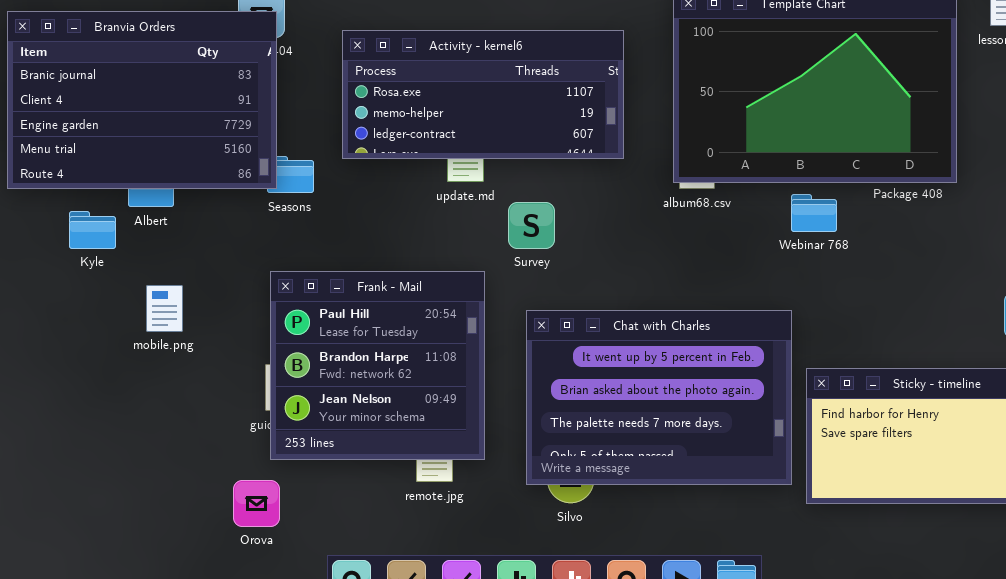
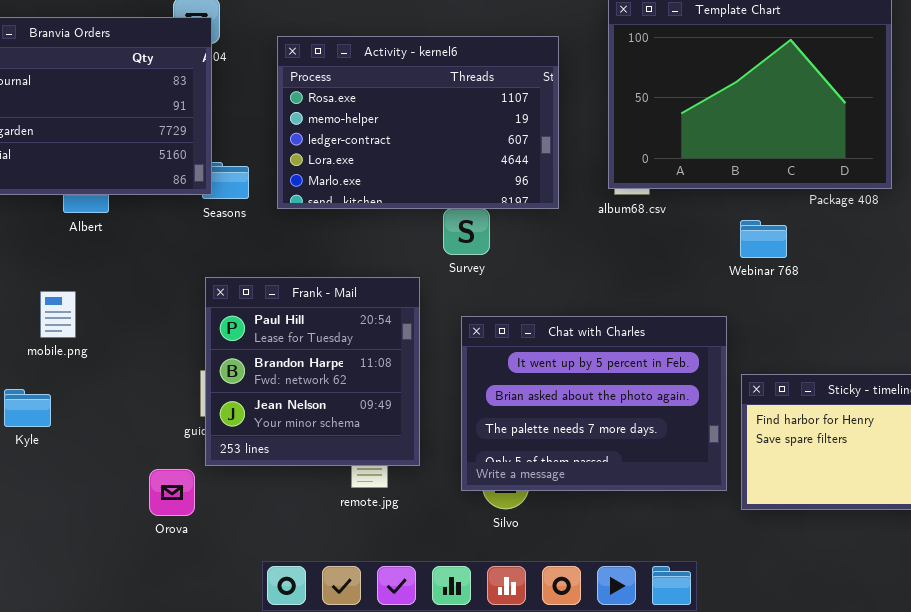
Activity - kernel6: [342,30,624,159] -> [277,36,559,209], resized
Webinar 768: [791,194,837,232] -> [740,220,787,258], moved
Kyle: [69,211,116,249] -> [4,389,51,427], moved
mobile.png: [146,285,183,332] -> [40,291,76,338], moved
Orova: [233,480,280,527] -> [149,469,195,516], moved

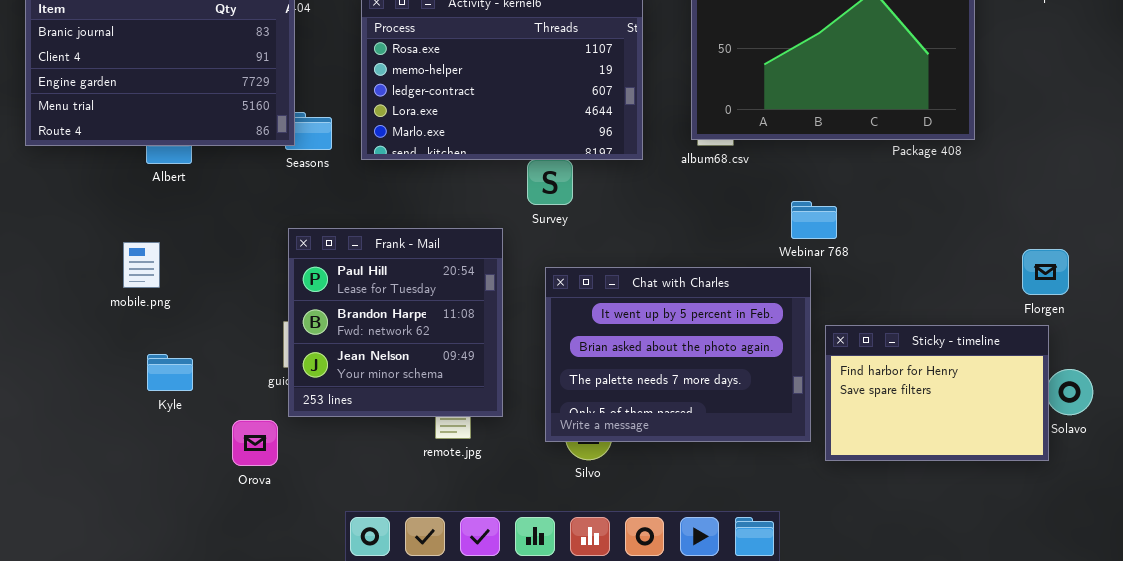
Webinar 768: [740,220,787,258] -> [791,201,837,239], moved
Kyle: [4,389,51,427] -> [147,354,193,391], moved

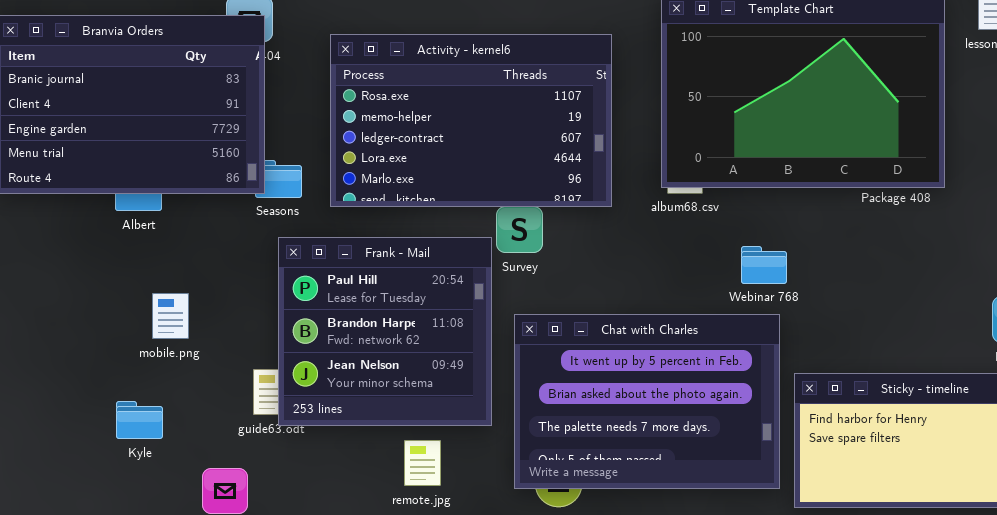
Webinar 768: [791,201,837,239] -> [741,246,787,284], moved
Frank - Mail: [288,228,503,417] -> [278,237,492,426], moved
mobile.png: [123,242,160,288] -> [152,293,189,339], moved

